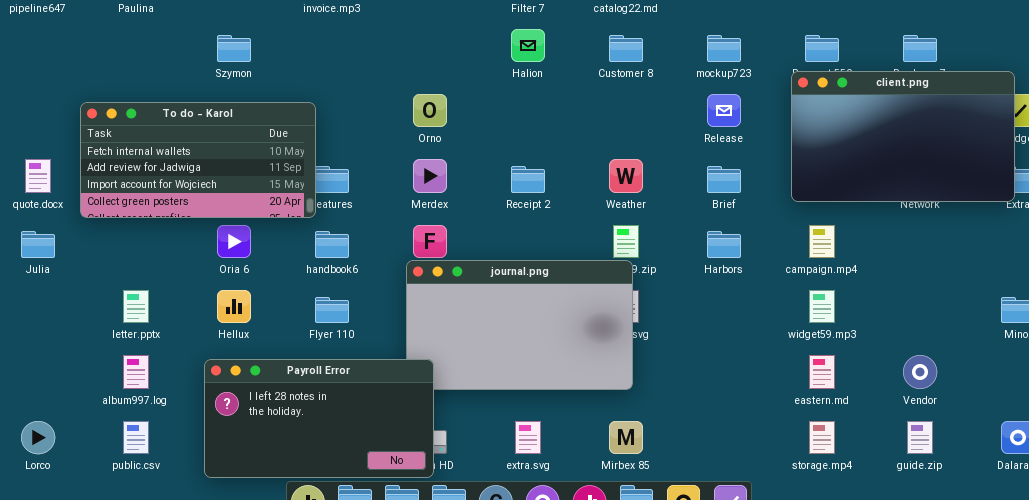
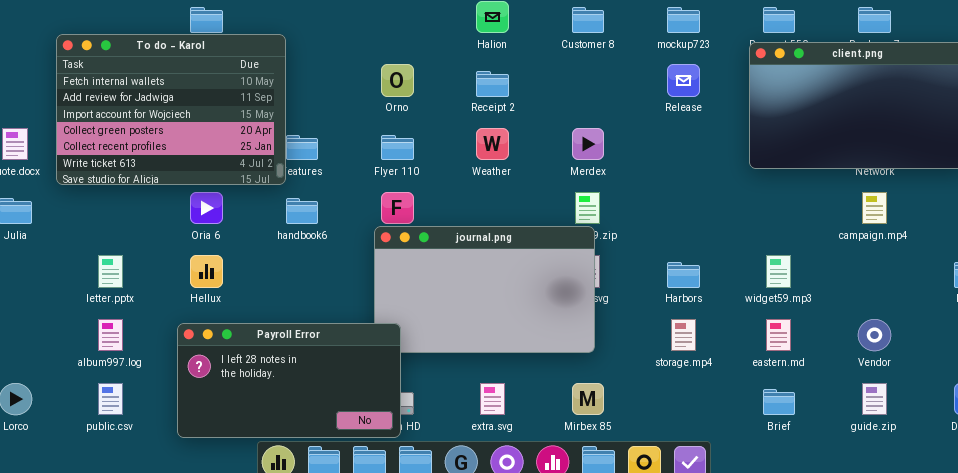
To do - Karol: [80,102,316,218] -> [56,34,286,185], resized
Merdex: [413,159,447,193] -> [572,128,604,160], moved
Weather: [609,159,643,193] -> [476,128,509,160], moved
Receipt 2: [511,166,545,193] -> [476,71,509,97], moved
Brief: [707,166,741,193] -> [763,389,795,415], moved
campaign.mp4: [809,225,835,258] -> [862,192,887,224], moved
Harbors: [707,231,741,258] -> [667,262,700,288], moved
Flyer 110: [315,297,349,323] -> [381,135,414,160], moved
storage.mp4: [809,421,835,454] -> [671,319,696,351], moved

